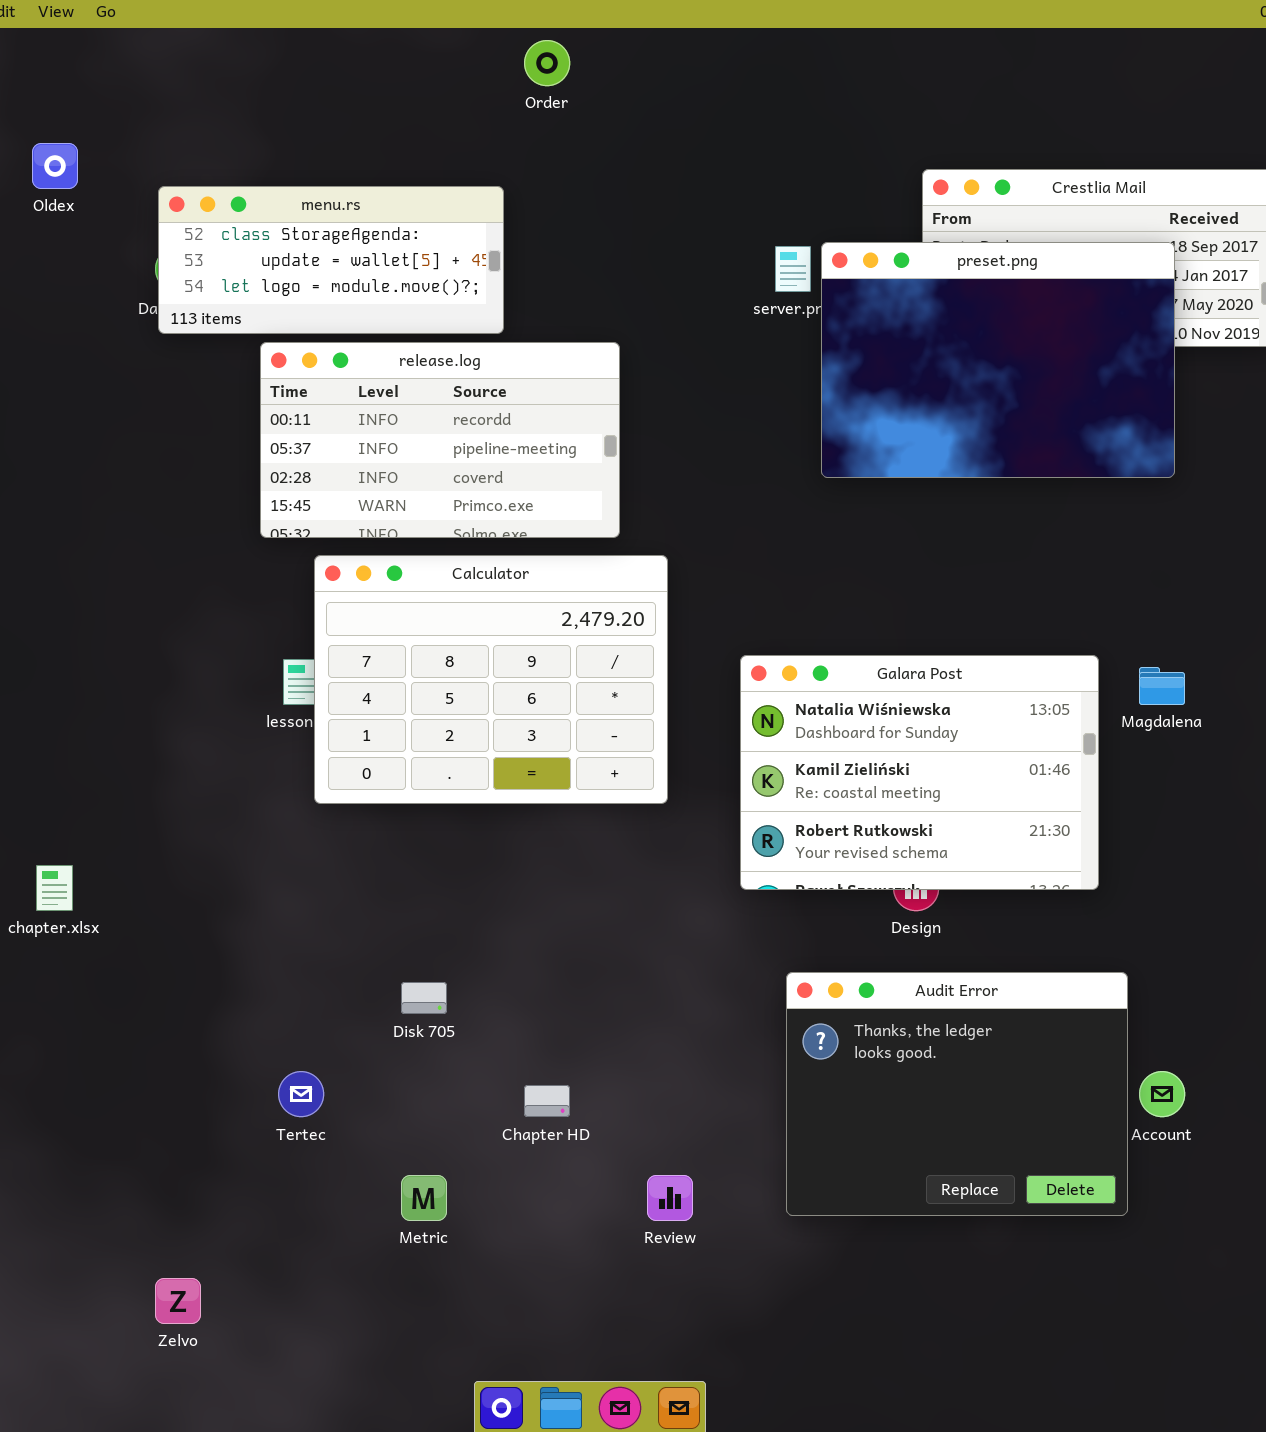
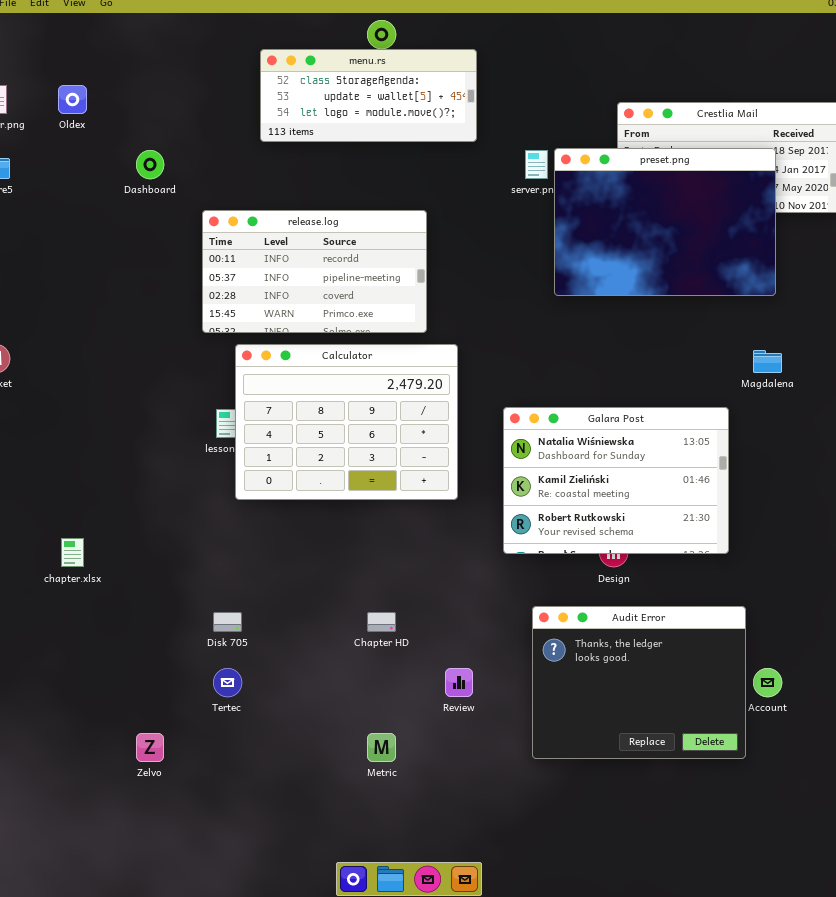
menu.rs: [158,186,504,334] -> [260,49,477,142], moved
Magdalena: [1139,667,1185,705] -> [753,350,782,373], moved
Disk 705: [401,982,447,1014] -> [213,612,242,632], moved
Chapter HD: [524,1085,570,1117] -> [367,612,396,632], moved
Metric: [401,1175,447,1221] -> [367,733,396,762], moved
Review: [647,1175,693,1221] -> [445,668,473,697], moved
Zelvo: [155,1278,201,1324] -> [136,733,164,762], moved

